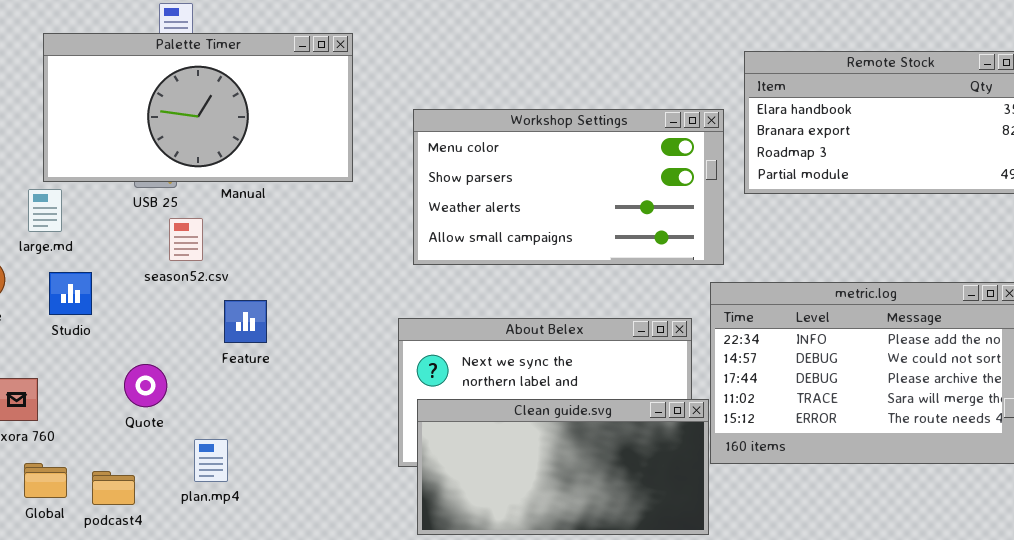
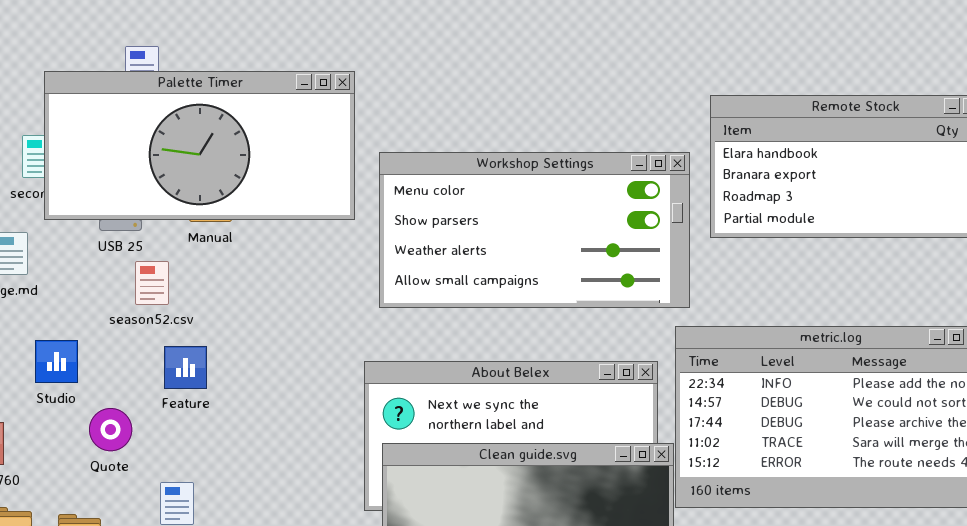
Palette Timer: [43,33,353,182] -> [44,71,355,220], moved
Studio: [49,272,92,315] -> [35,340,78,383], moved
Feature: [224,300,267,343] -> [164,346,207,389], moved

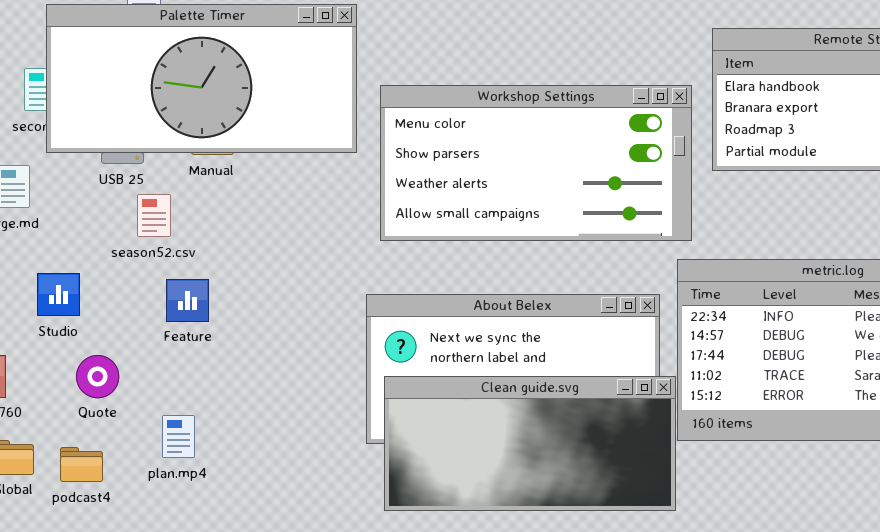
Quote: [89,408,132,451] -> [76,355,119,398], moved

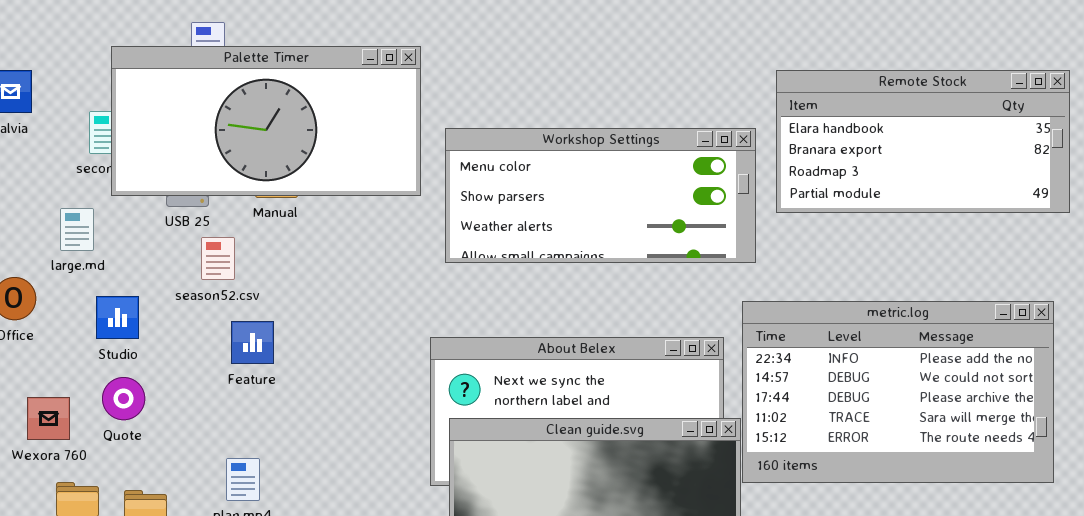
Workshop Settings: [380,85,692,241] -> [445,128,756,263], resized
Studio: [37,273,80,316] -> [96,296,139,339], moved
Quote: [76,355,119,398] -> [102,377,145,420], moved

